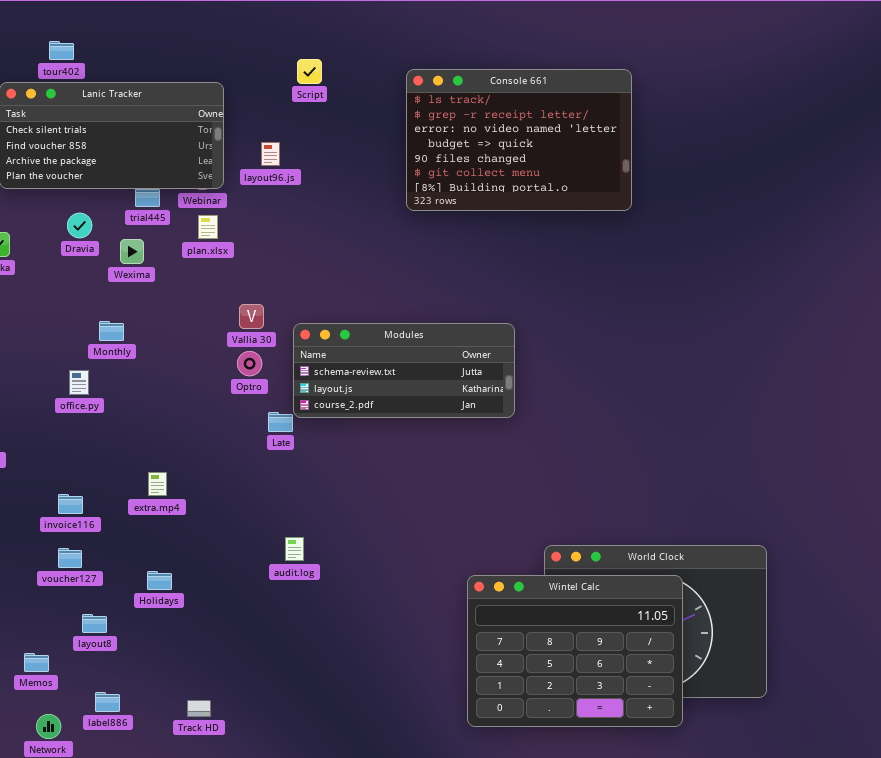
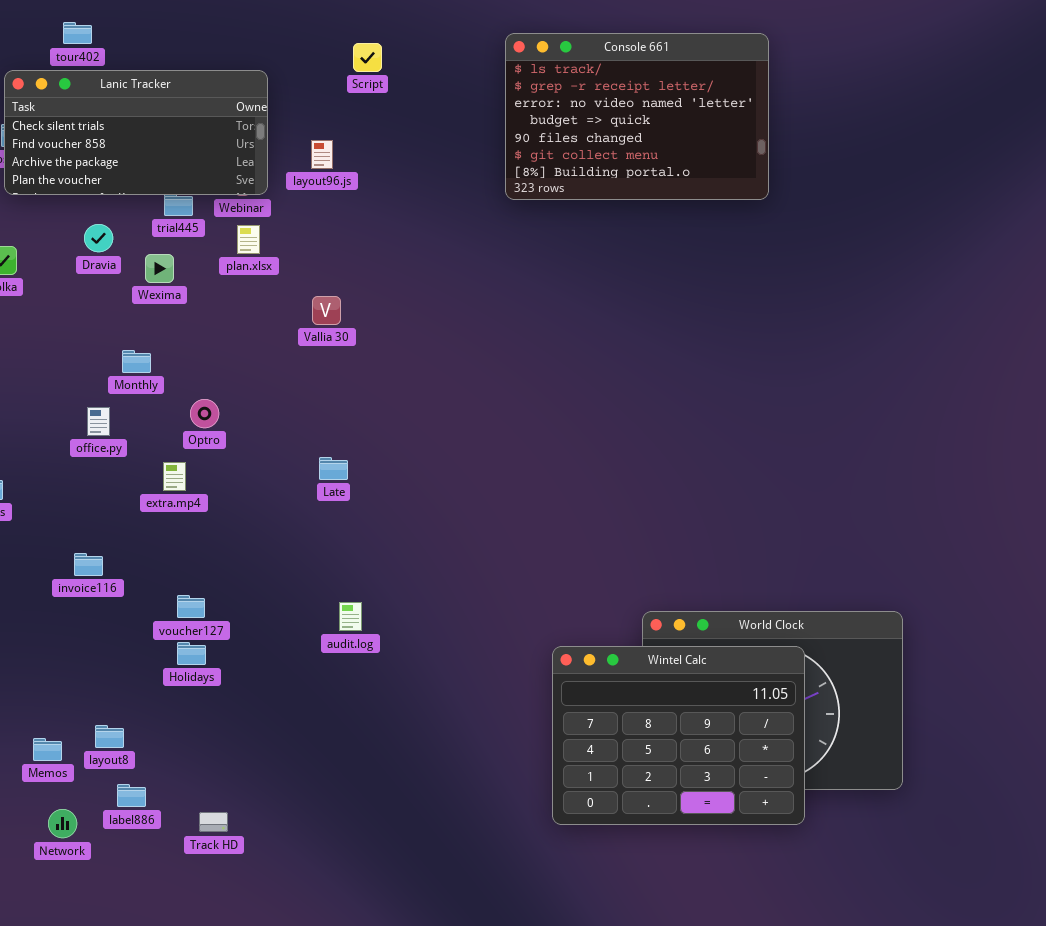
Console 661: [406,69,632,211] -> [505,33,769,200], moved
Vallia 30: [239,304,264,329] -> [312,296,341,325], moved
Modules: [293,323,515,418] -> none, closed
Optro: [237,351,262,376] -> [190,399,219,428], moved
extra.mp4: [148,472,167,496] -> [163,462,186,491], moved
voucher127: [58,548,82,568] -> [177,595,205,618], moved
layout8: [82,614,107,633] -> [95,725,124,748], moved
Track HD: [187,700,211,717] -> [199,812,228,832], moved

